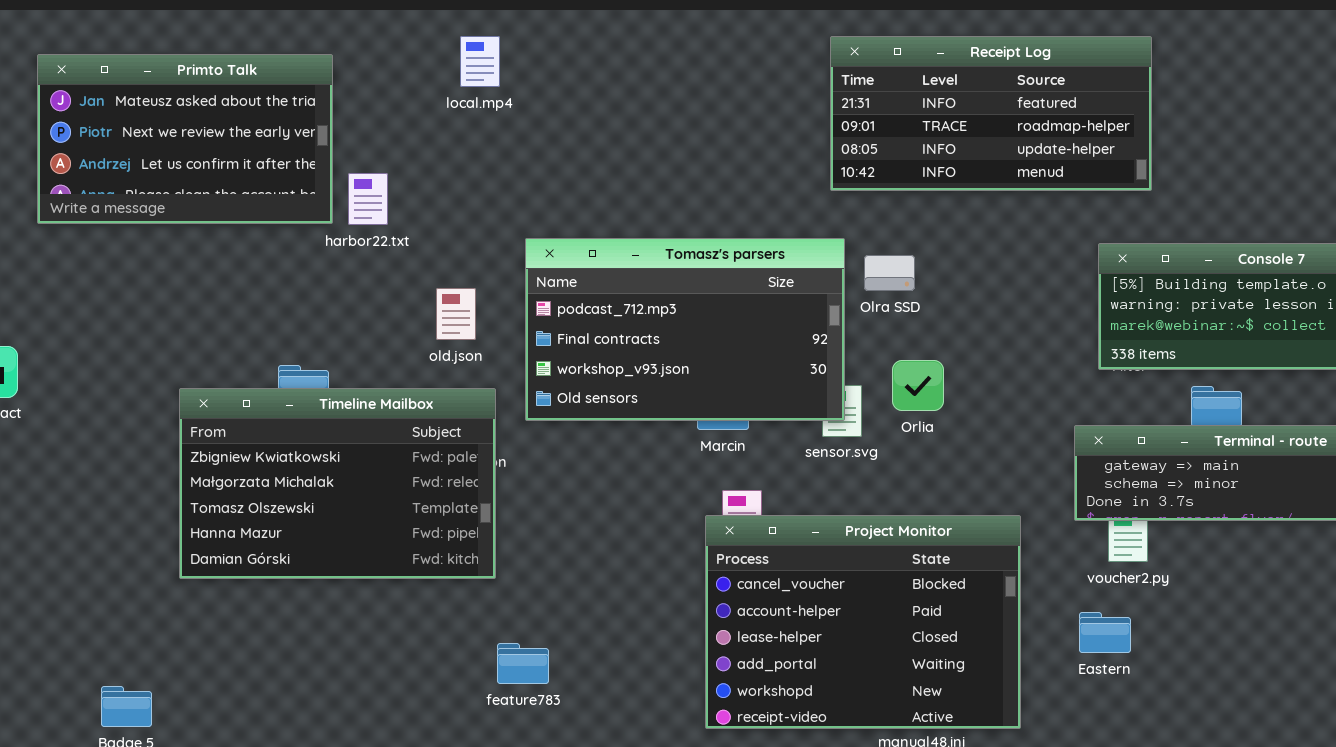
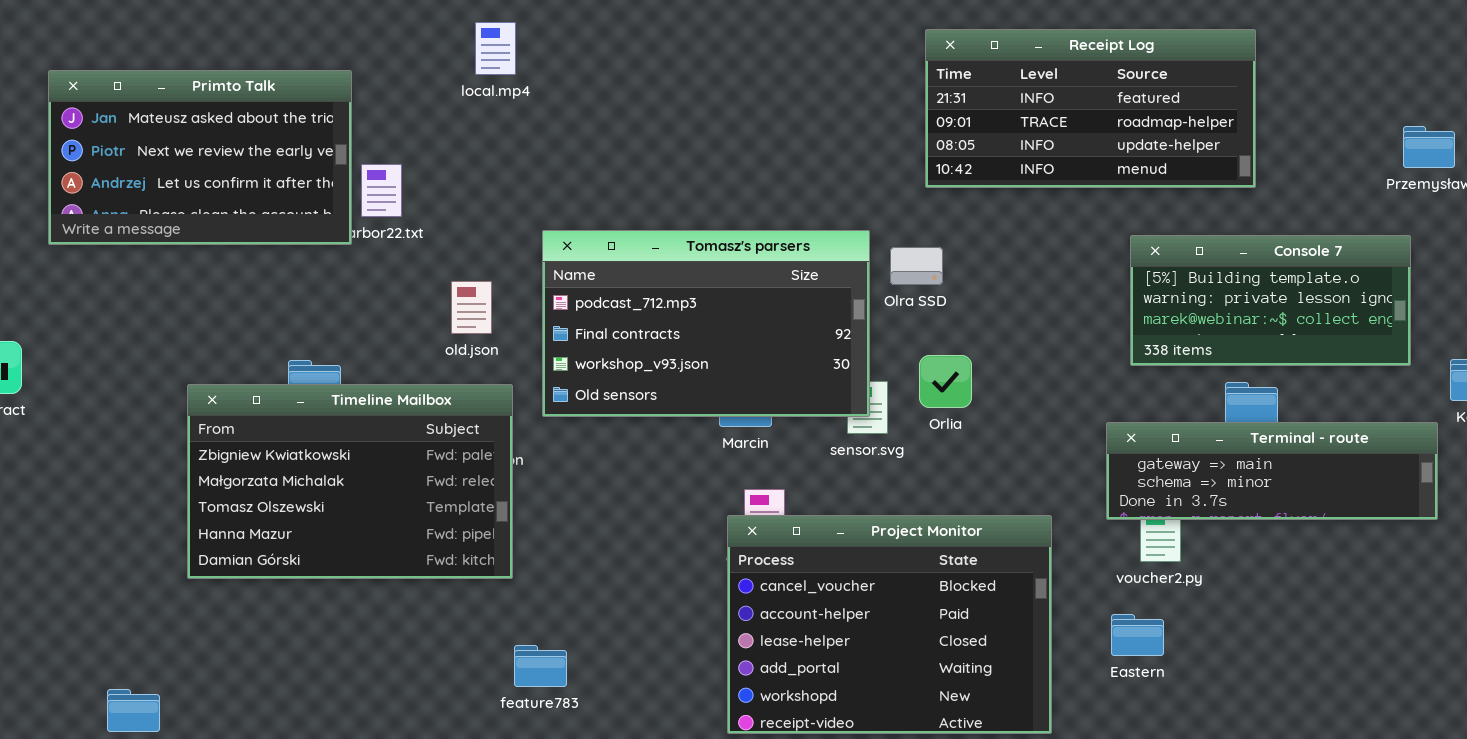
Receipt Log: [830,36,1152,191] -> [925,29,1256,188], moved
Primto Talk: [37,54,333,224] -> [48,70,352,245], moved

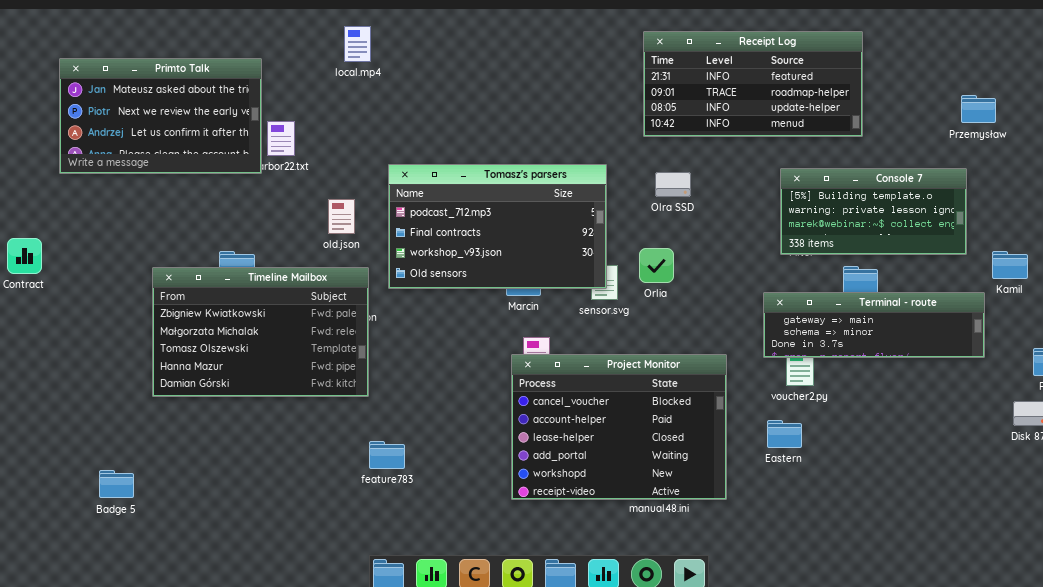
Olra SSD: [890,247,943,285] -> [655,172,691,197], moved

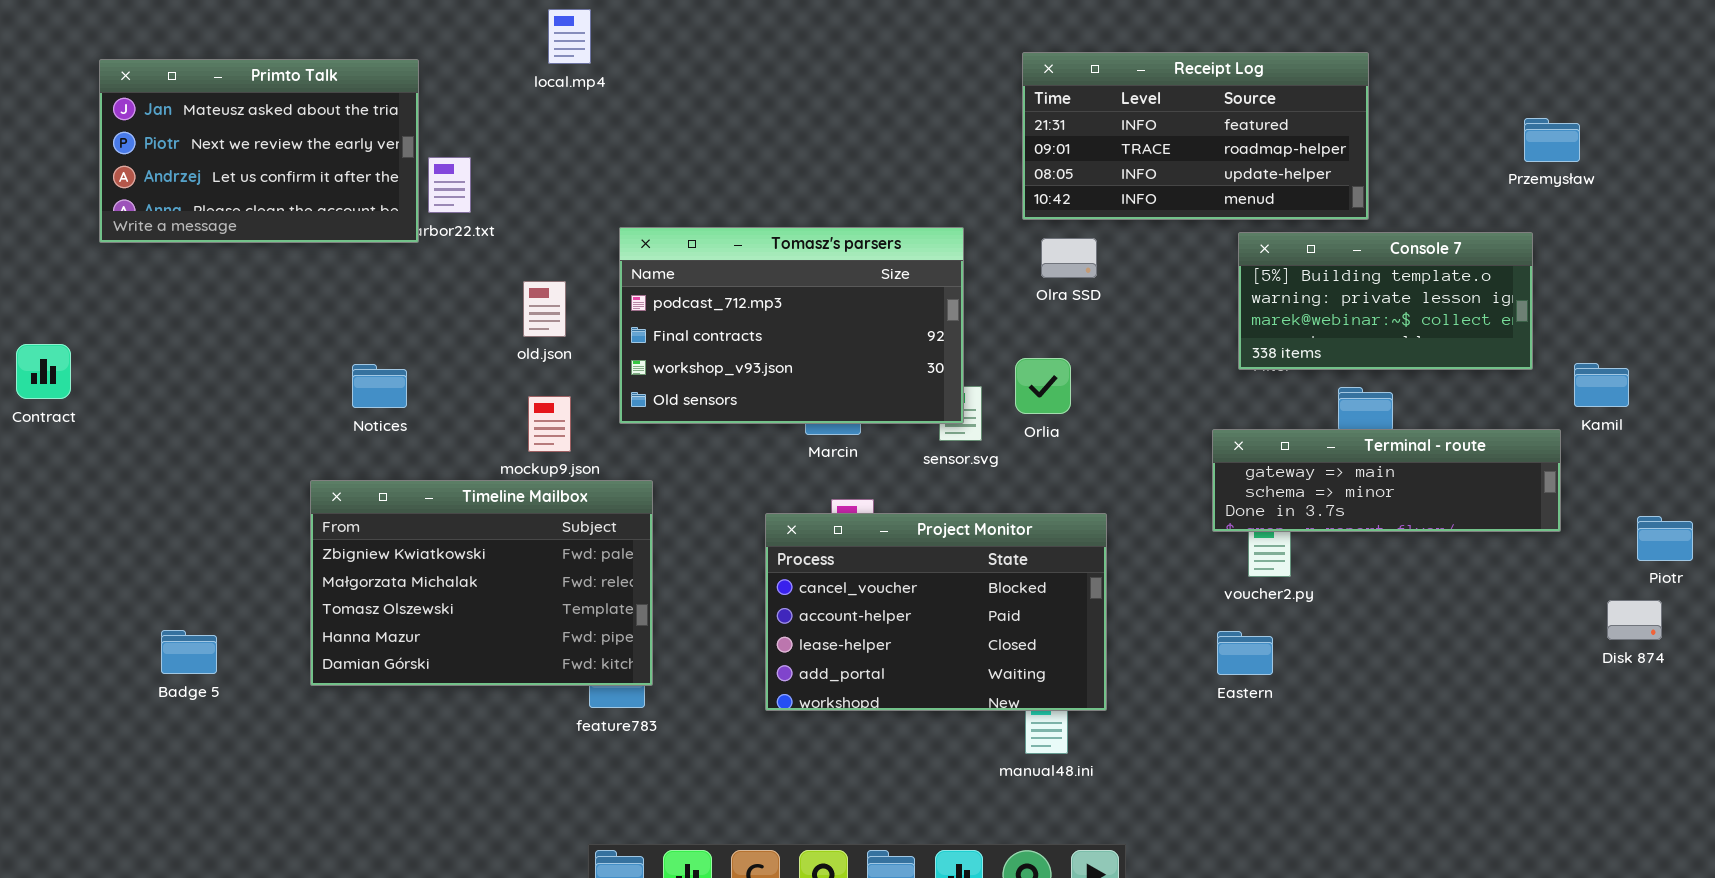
Receipt Log: [643,31,863,137] -> [1022,52,1369,220], moved
Timeline Mailbox: [152,267,369,397] -> [310,480,653,686], moved
Project Monitor: [511,354,727,500] -> [765,513,1107,711], moved, resized
Badge 5: [99,470,134,498] -> [161,630,217,674], moved

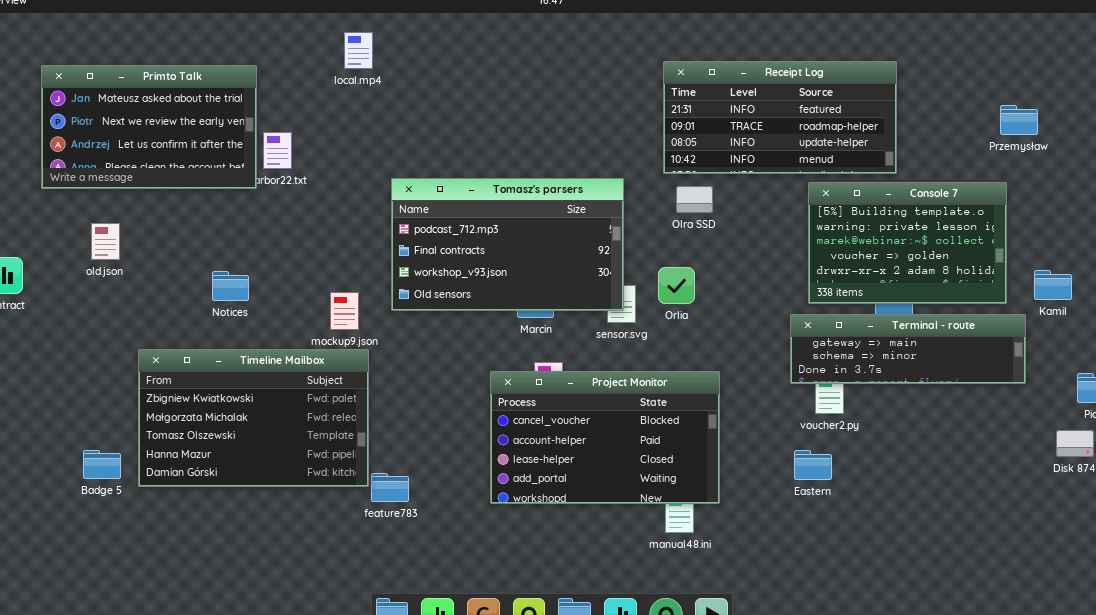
Console 7: [1238,232,1533,370] -> [808,182,1007,304], resized
old.json: [523,281,566,337] -> [91,223,120,260], moved
Timeline Mailbox: [310,480,653,686] -> [138,349,369,487], moved

